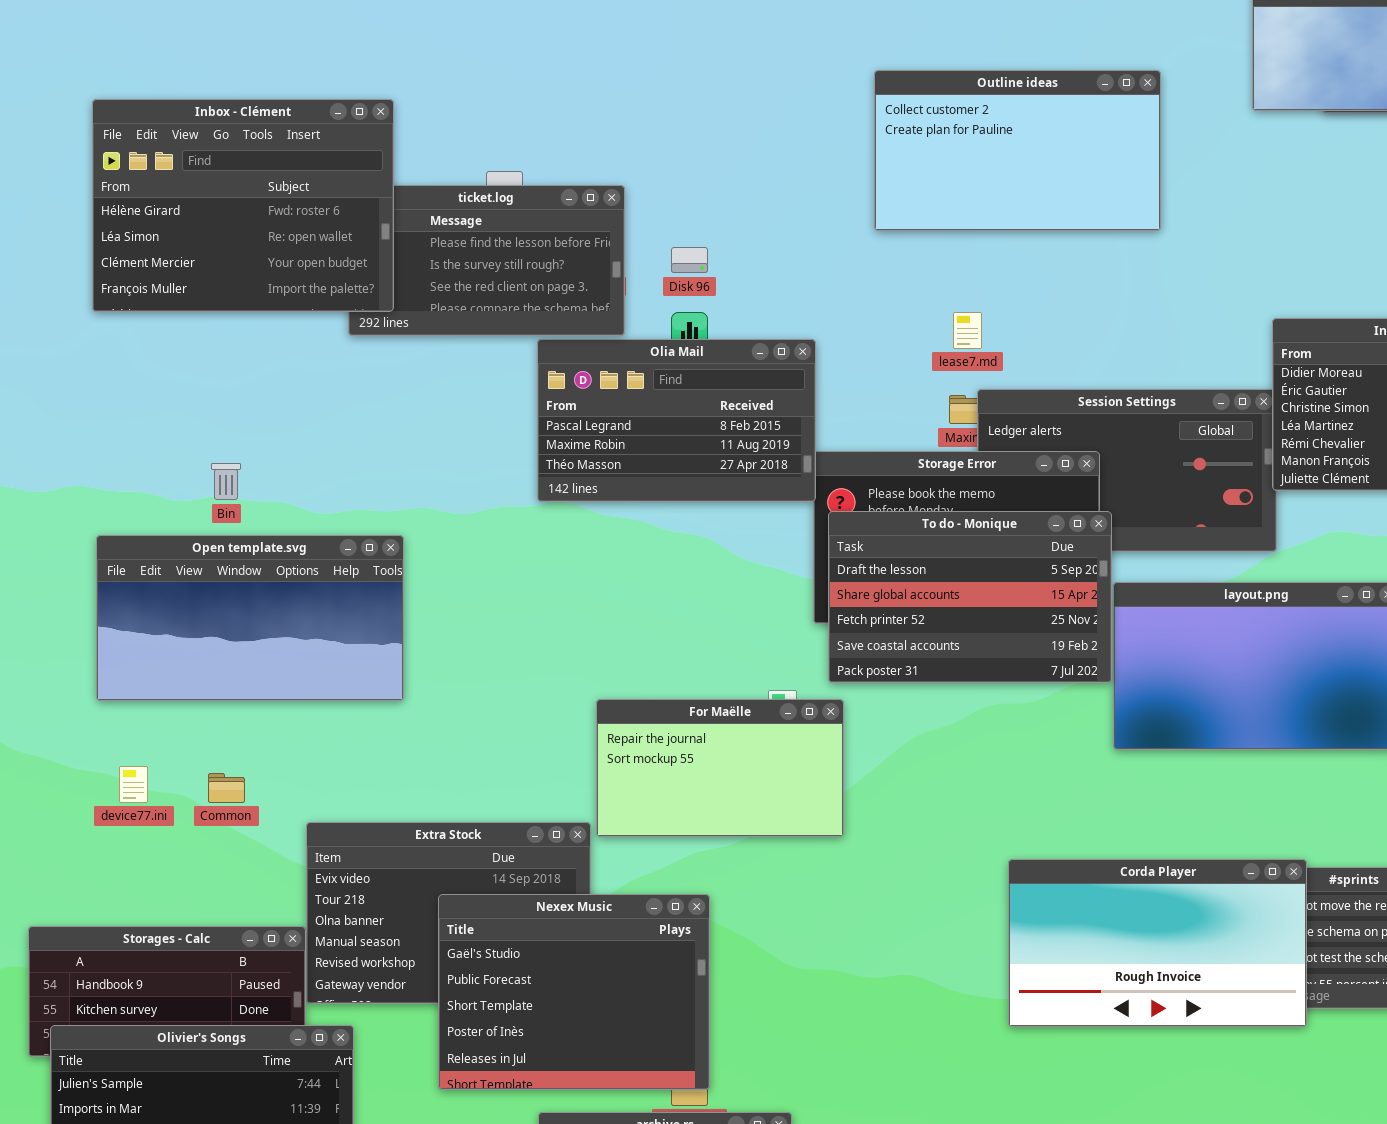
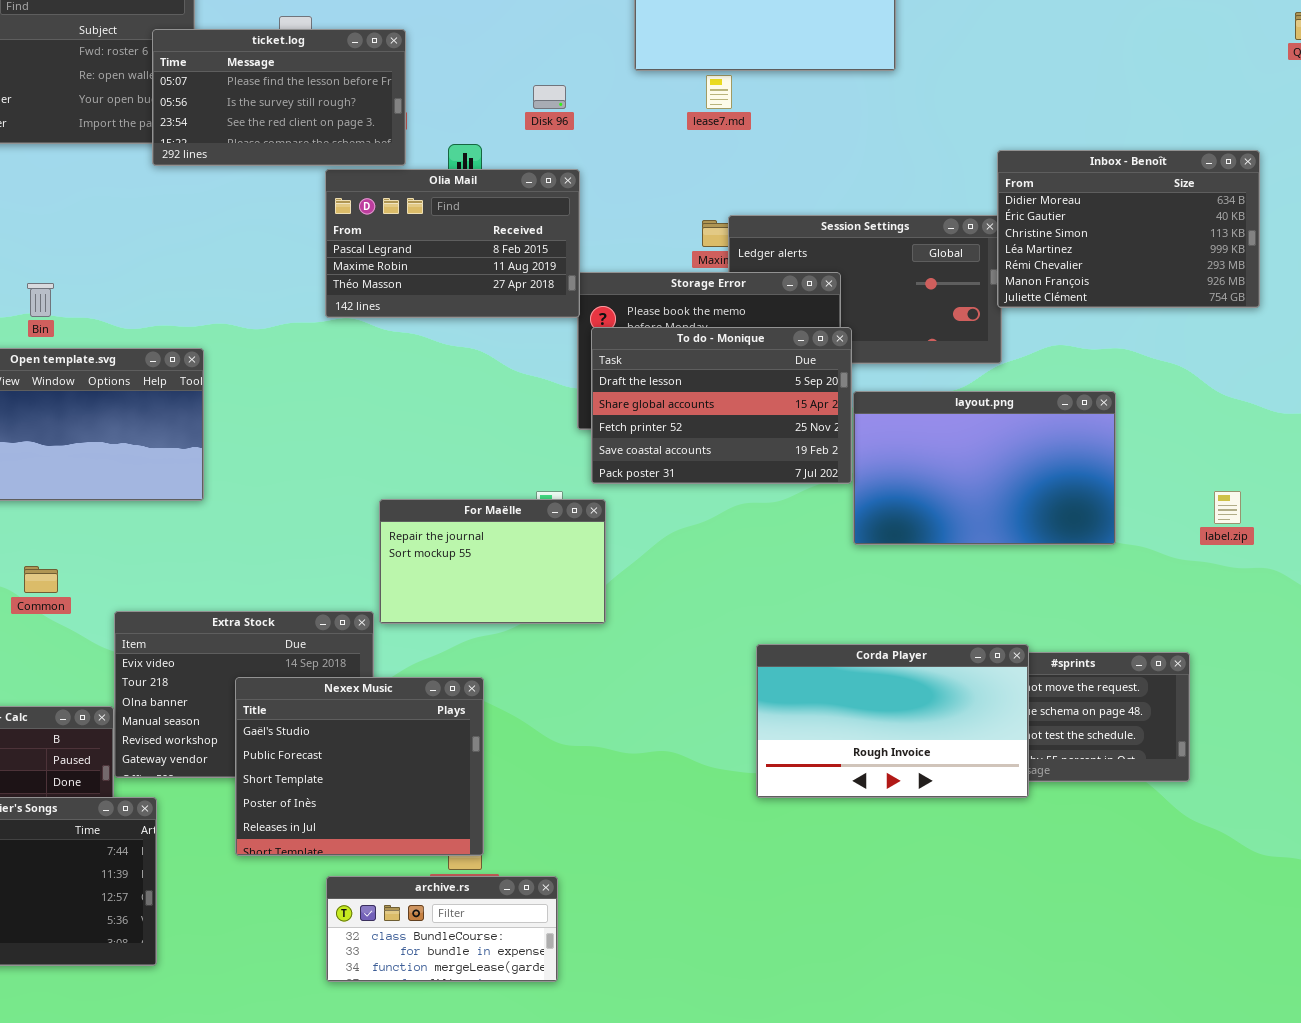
ticket.log: [348,185,625,336] -> [152,29,406,166], raised
Disk 96: [671,247,708,273] -> [533,85,566,109], moved
lease7.md: [953,312,982,349] -> [706,75,732,109], moved

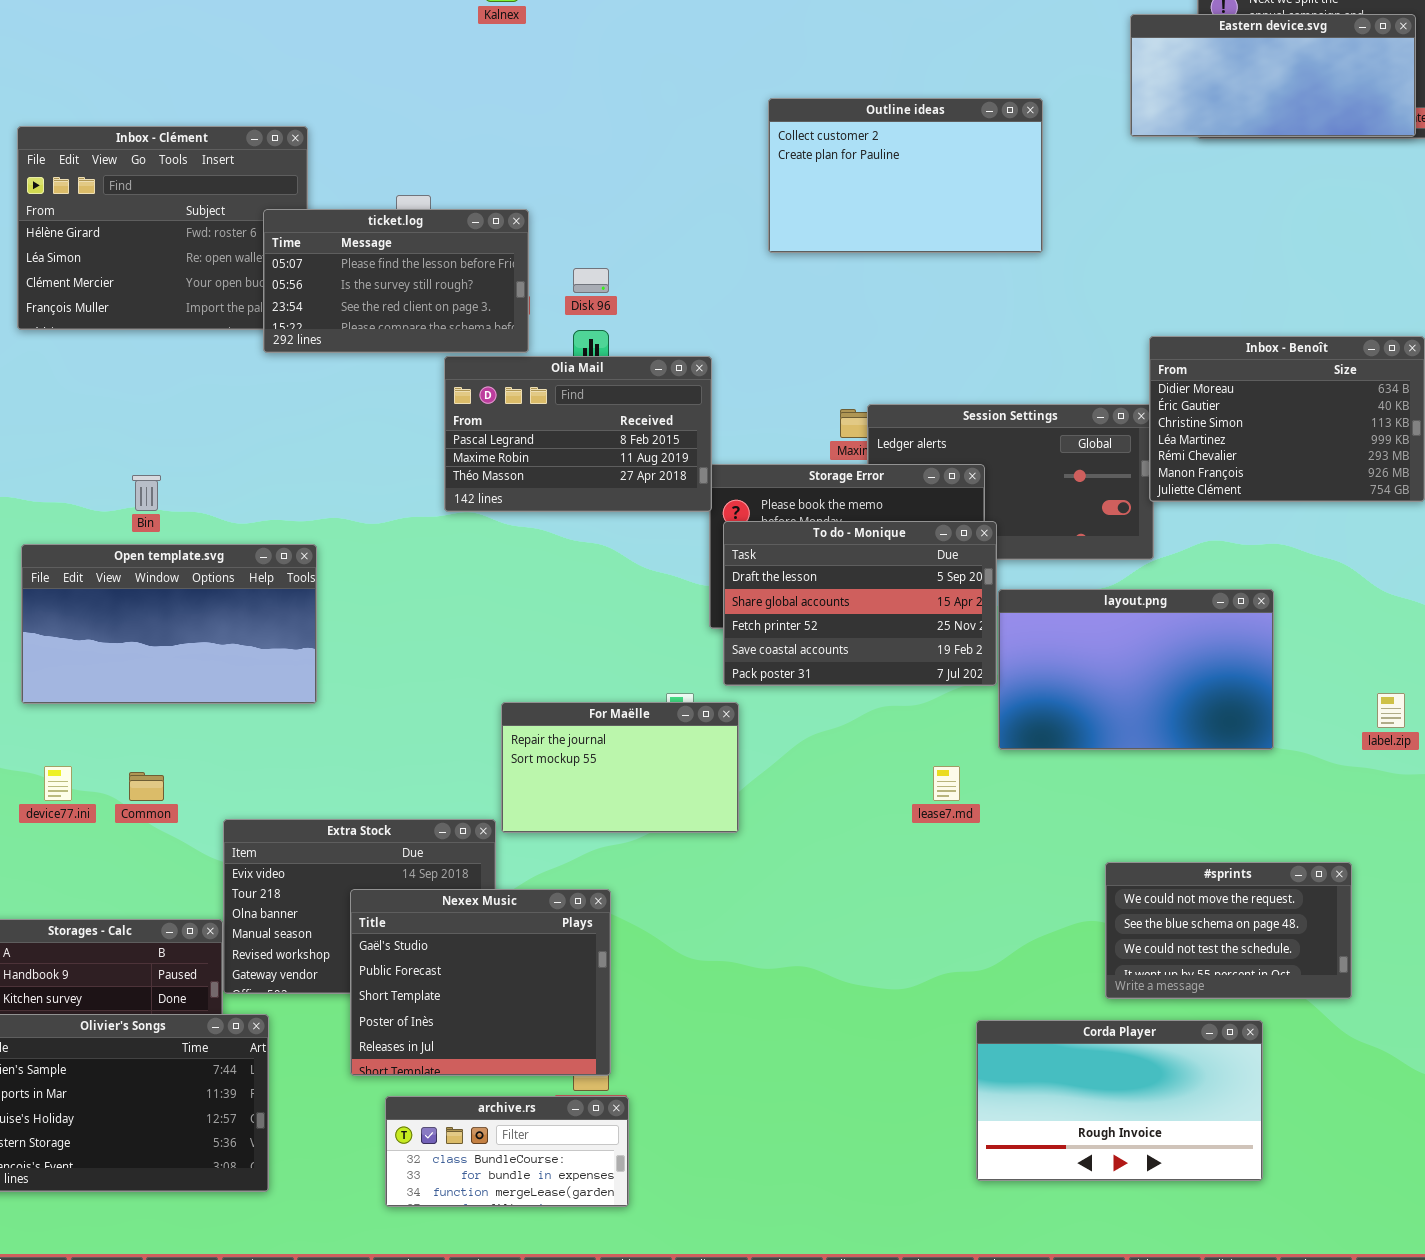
lease7.md: [706,75,732,109] -> [933,766,960,801], moved
Disk 96: [533,85,566,109] -> [573,268,609,293], moved
Corda Player: [756,644,1029,798] -> [976,1020,1263,1181], moved
archive.rs: [326,876,558,982] -> [385,1096,629,1207], moved

